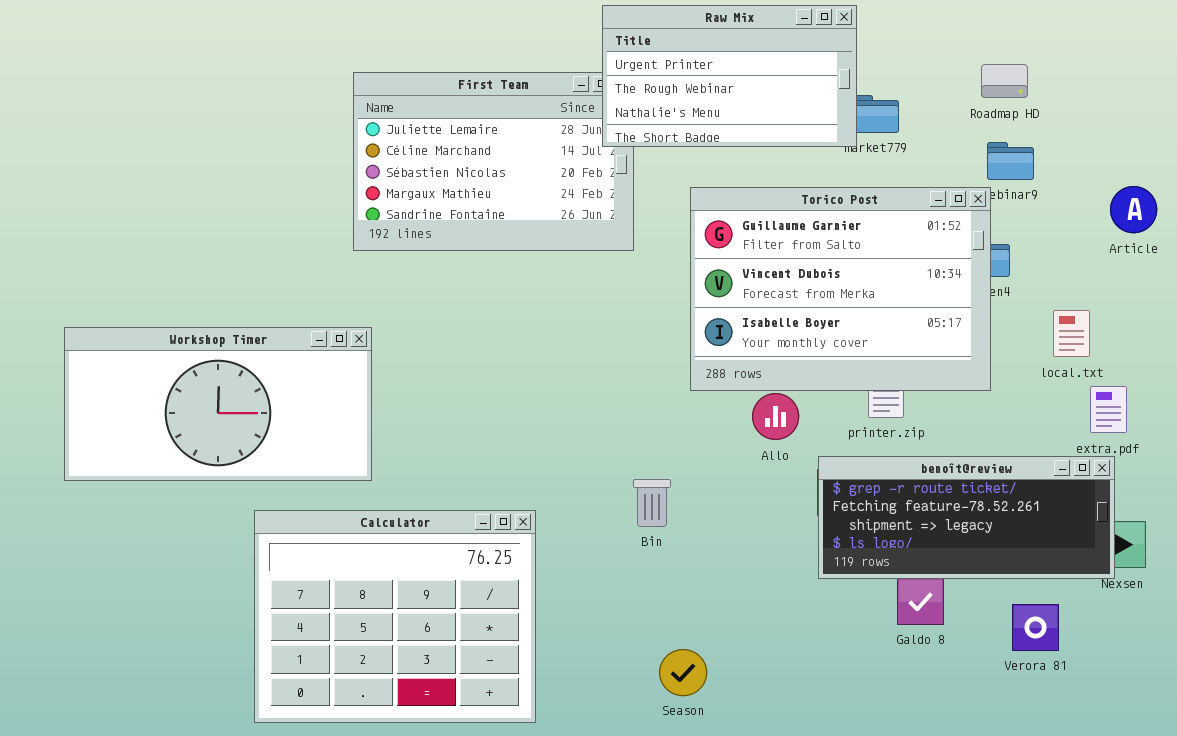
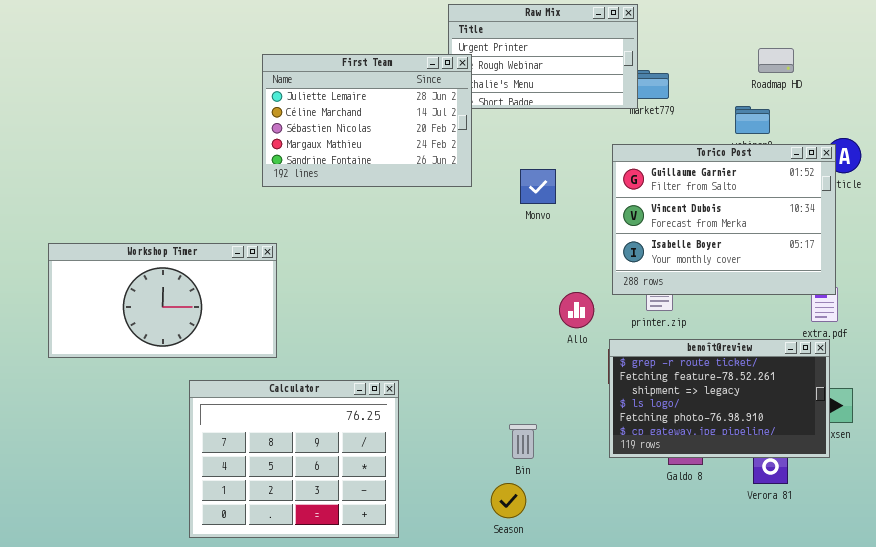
Roadmap HD: [981,64,1028,98] -> [758,48,794,73], moved
First Team: [353,72,634,251] -> [262,54,472,187], raised
Torico Post: [690,187,991,391] -> [612,144,836,295], moved
benoît@review: [818,456,1115,579] -> [609,339,830,458], resized
Bin: [633,479,671,527] -> [509,424,537,459], moved

